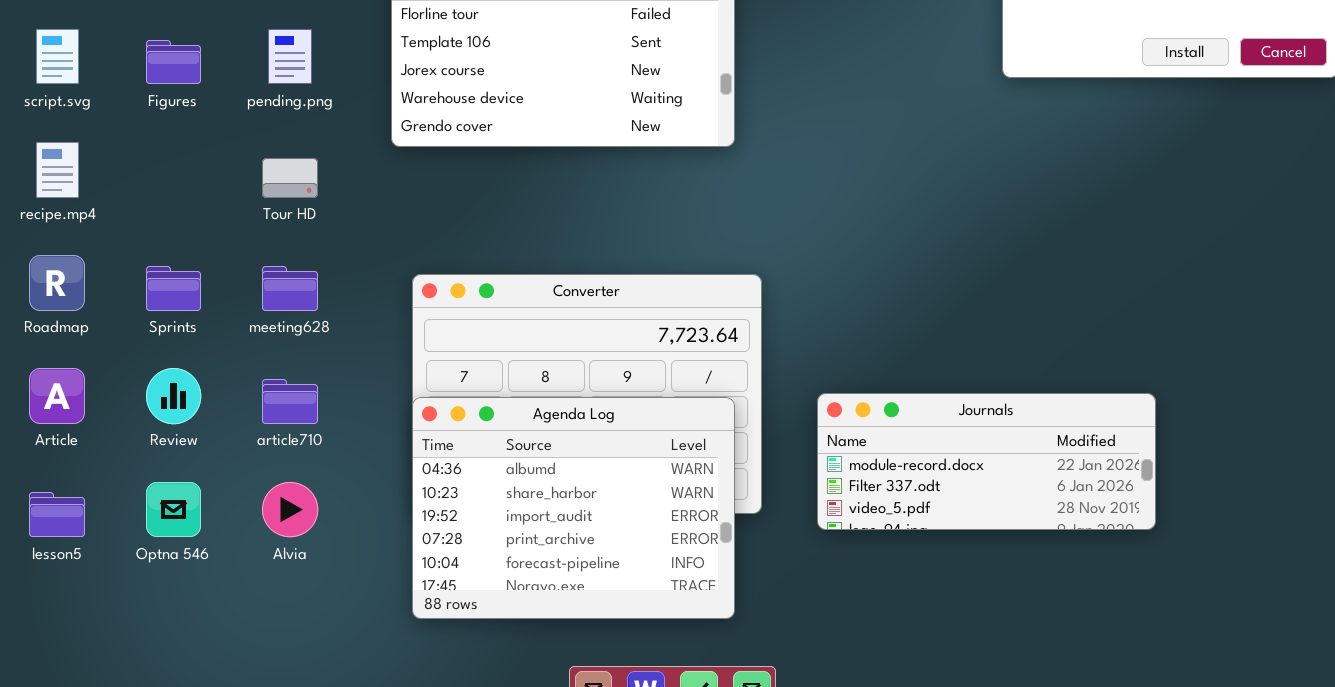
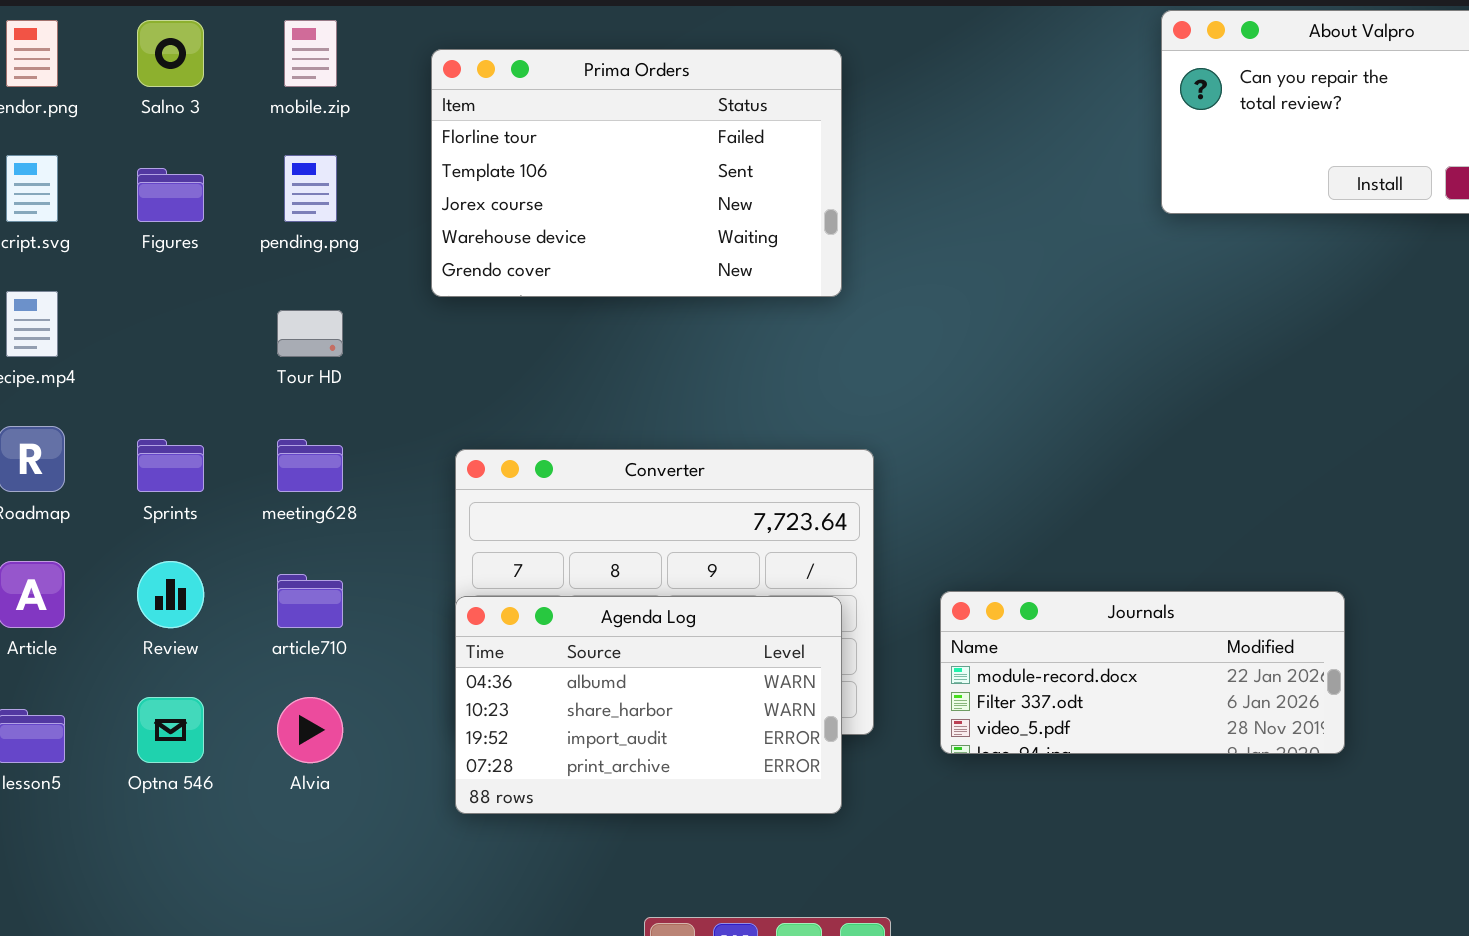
Agenda Log: [412,397,735,619] -> [455,596,842,814], resized

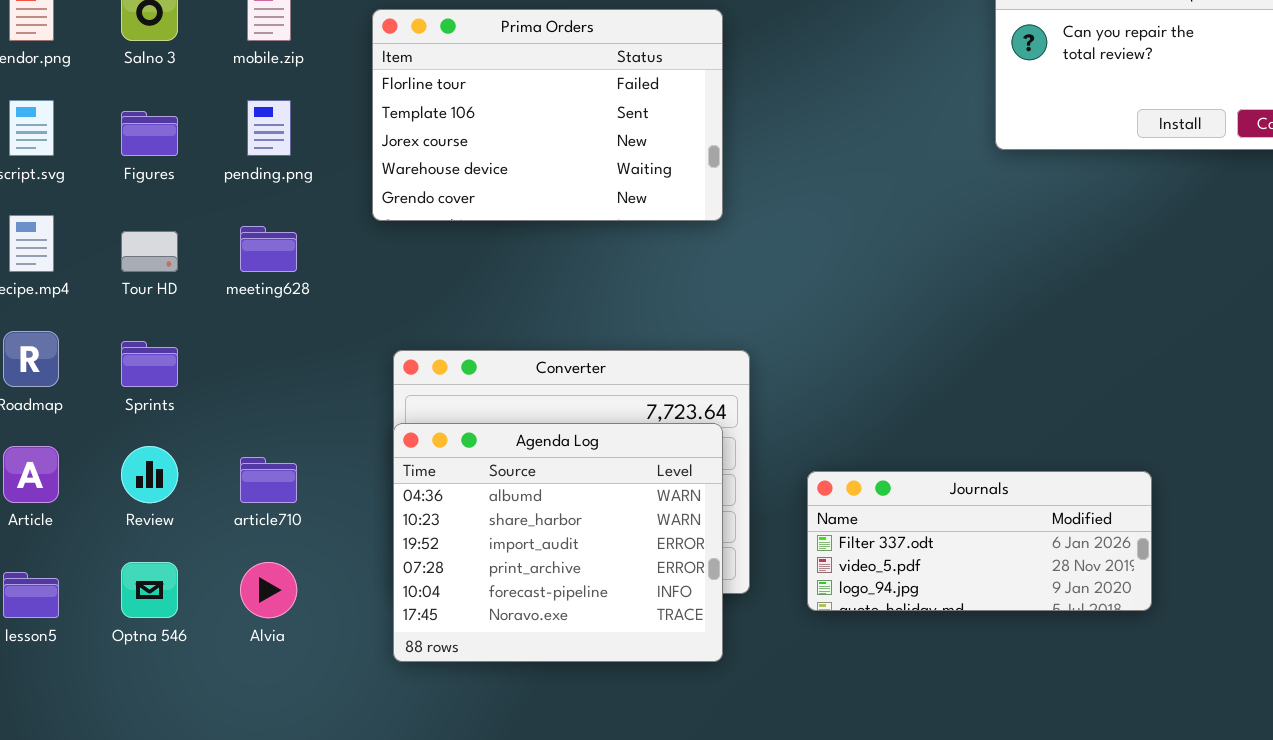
Tour HD: [277,310,343,357] -> [121,231,178,272], moved
meeting628: [277,439,343,492] -> [240,226,297,272], moved
Journals: [940,591,1345,754] -> [807,471,1152,611], scrolled down 1 row
Agenda Log: [455,596,842,814] -> [393,423,723,662], resized

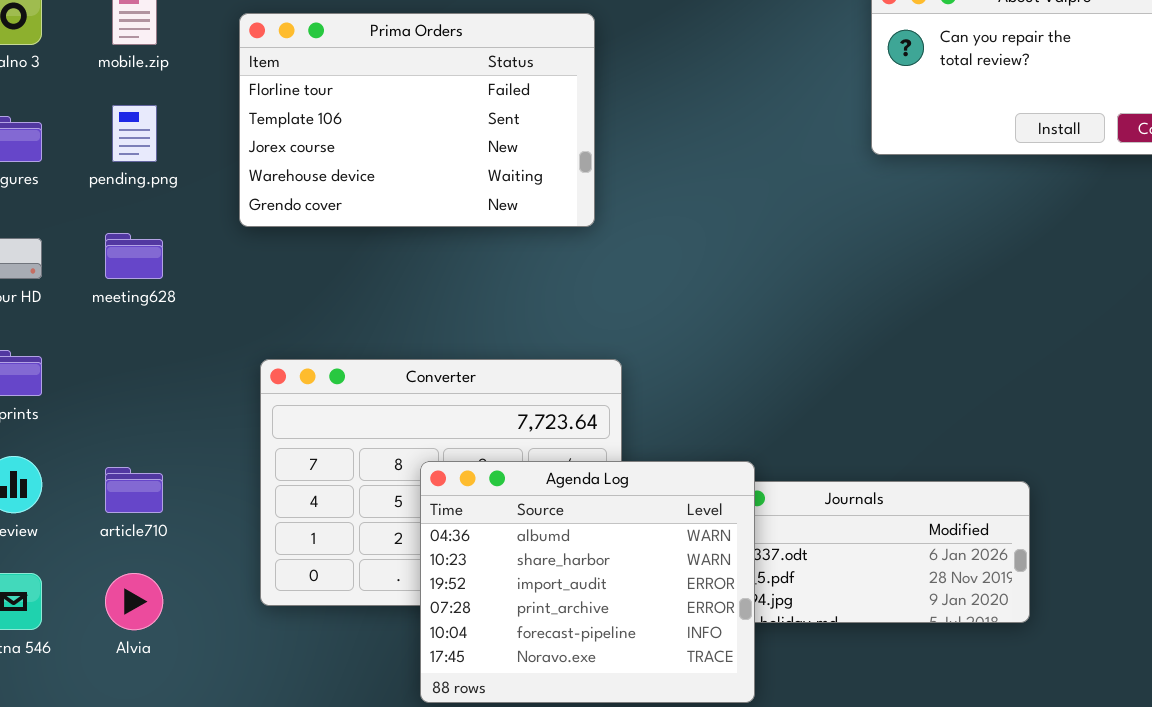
Agenda Log: [393,423,723,662] -> [420,461,755,703], moved

